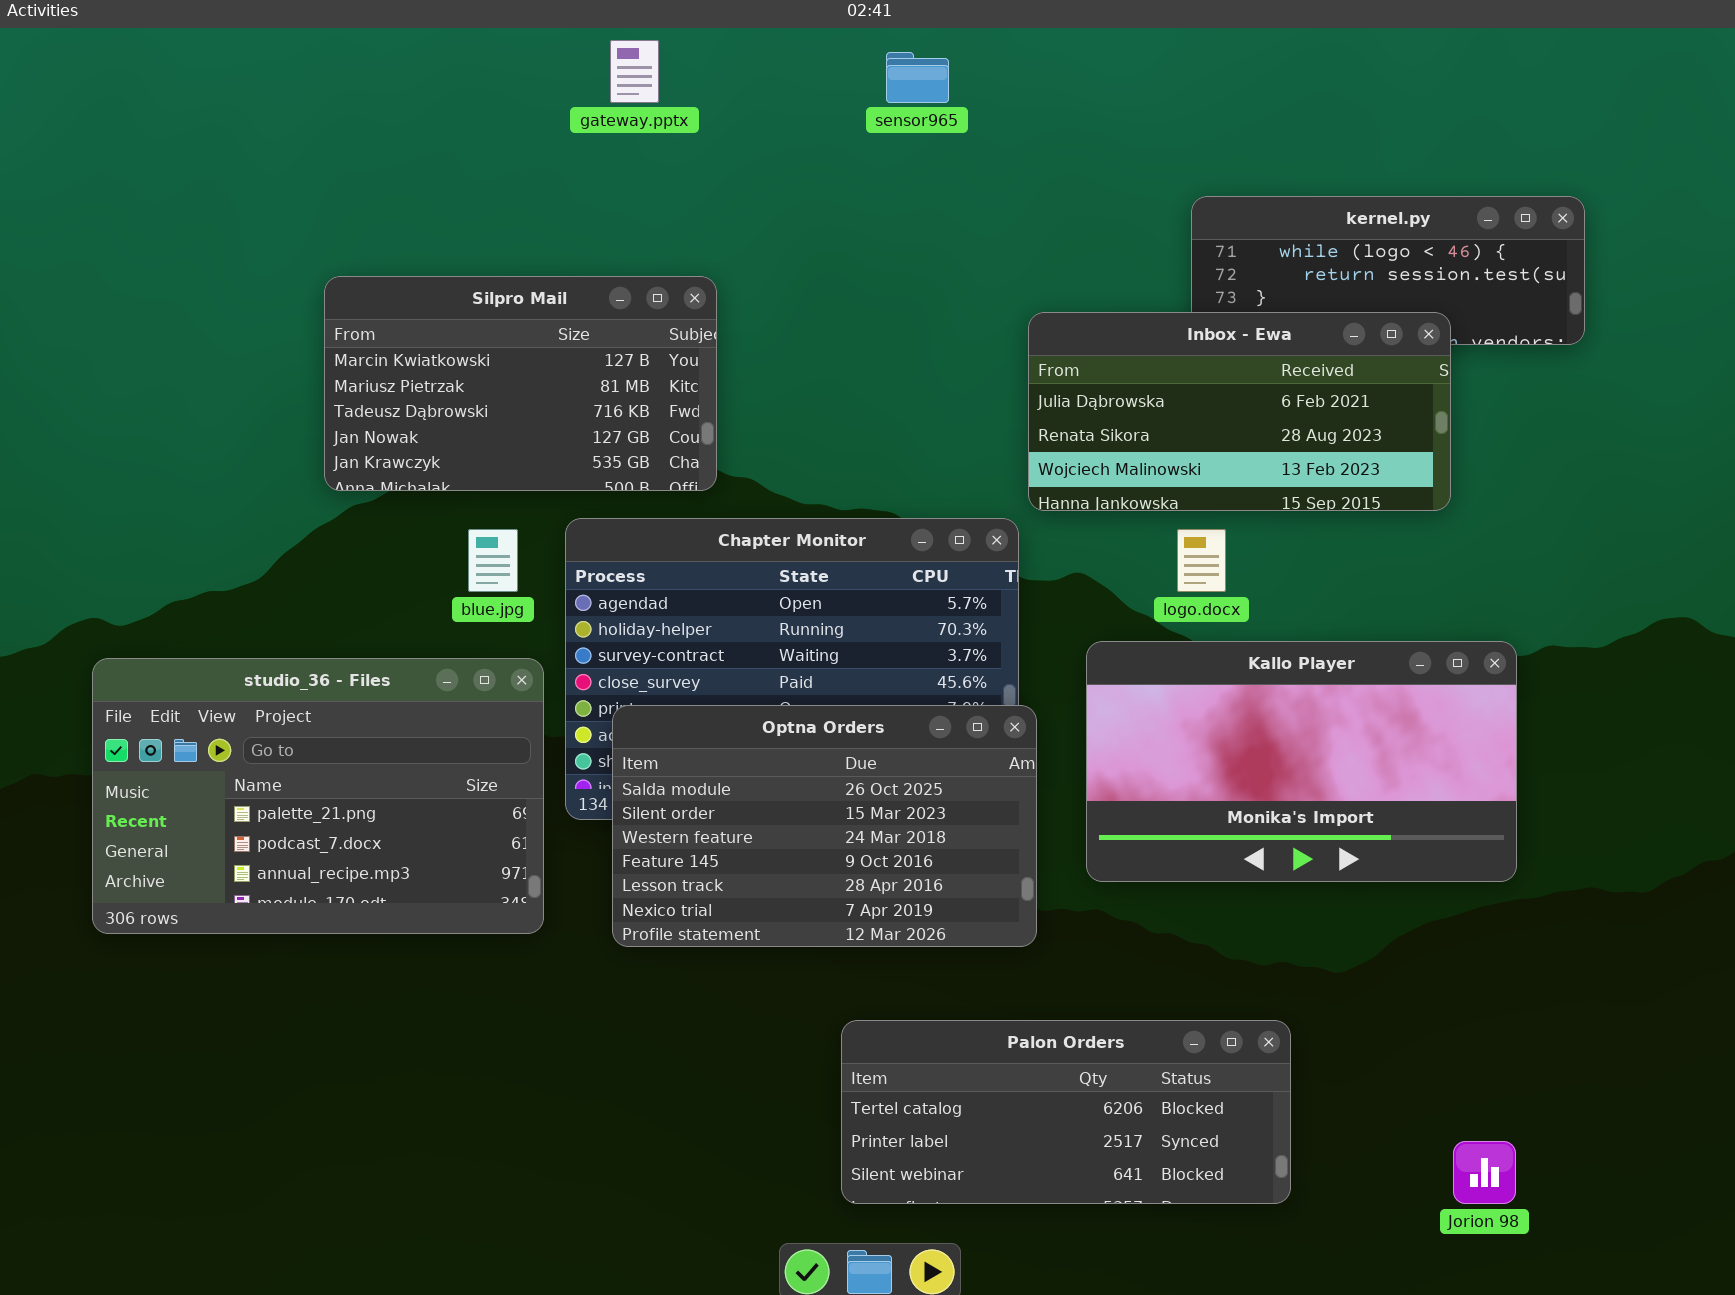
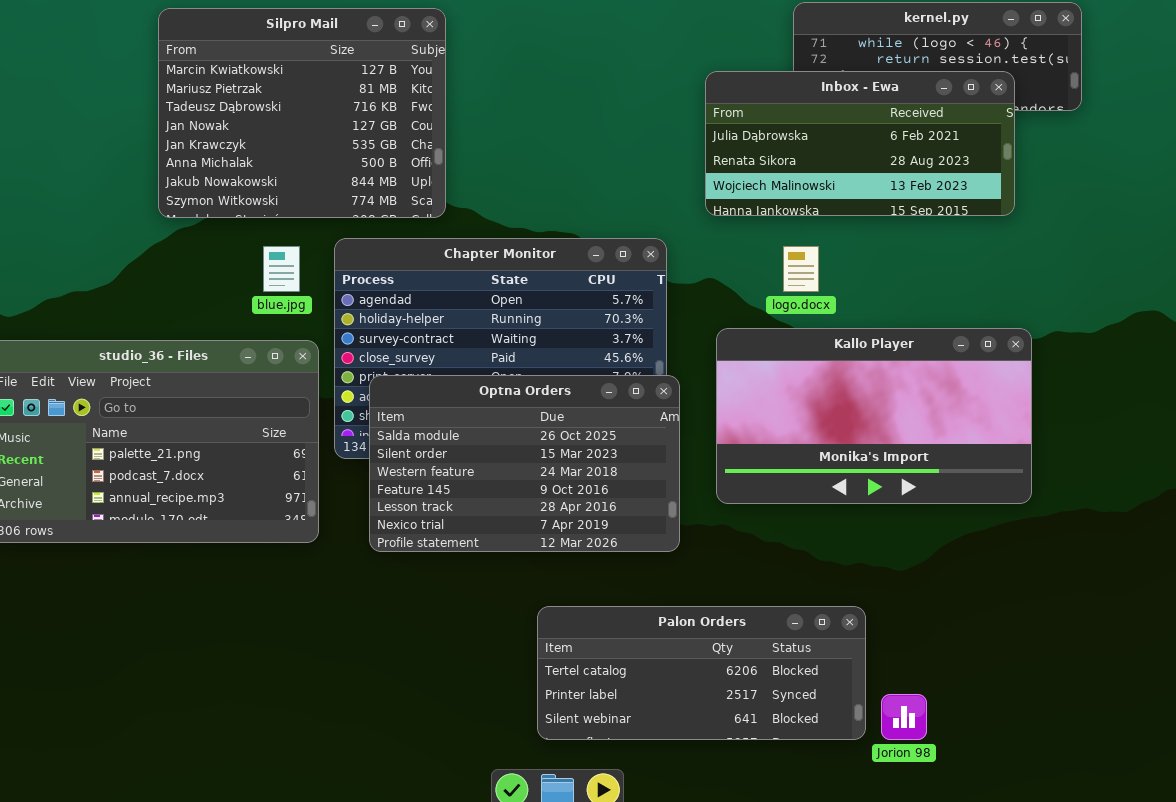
Silpro Mail: [324,276,717,491] -> [158,8,446,218], resized
Inbox - Ewa: [1028,312,1451,511] -> [705,71,1015,216], moved
Jorion 98: [1453,1141,1516,1204] -> [881,694,927,740], moved

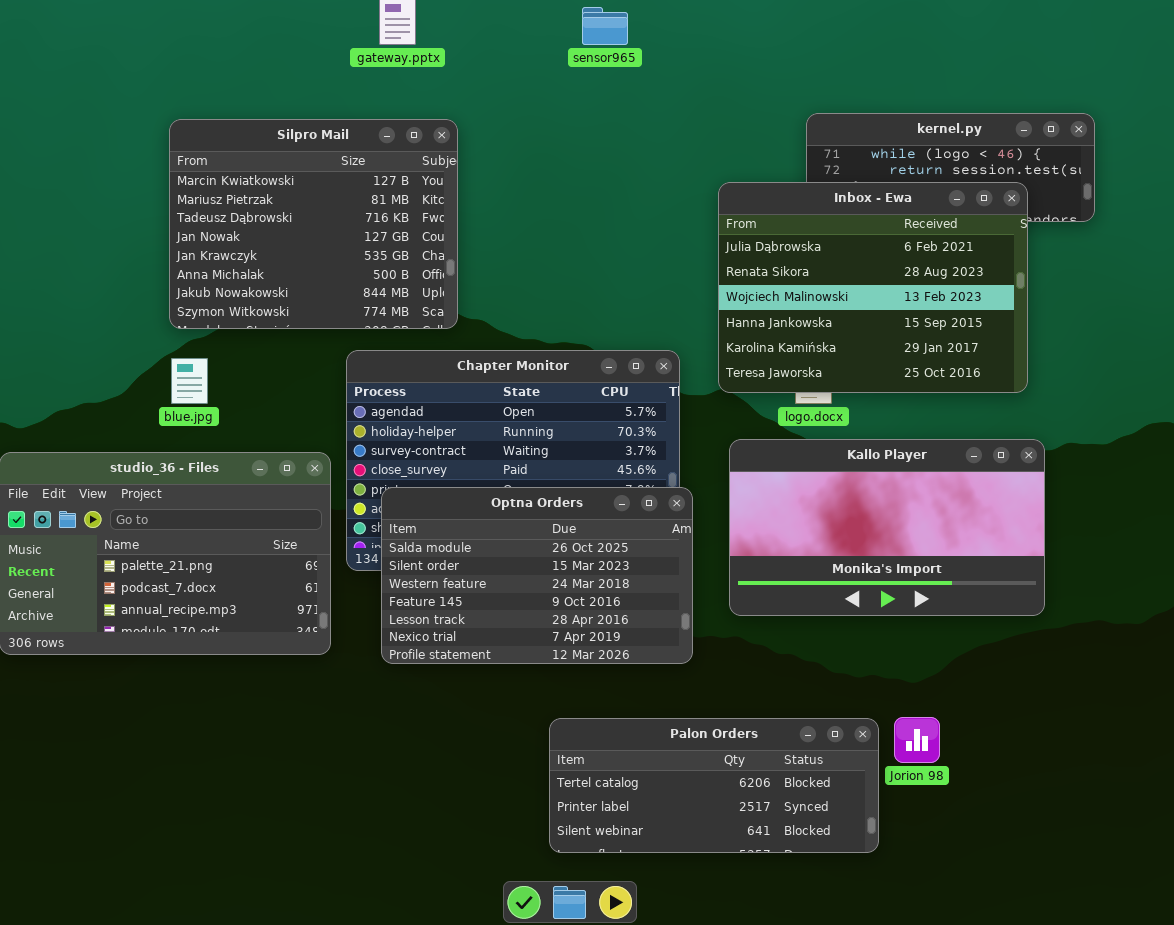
Inbox - Ewa: [705,71,1015,216] -> [718,182,1028,393], resized
blue.jpg: [263,246,300,292] -> [171,358,208,404], moved
Jorion 98: [881,694,927,740] -> [894,717,940,763], moved

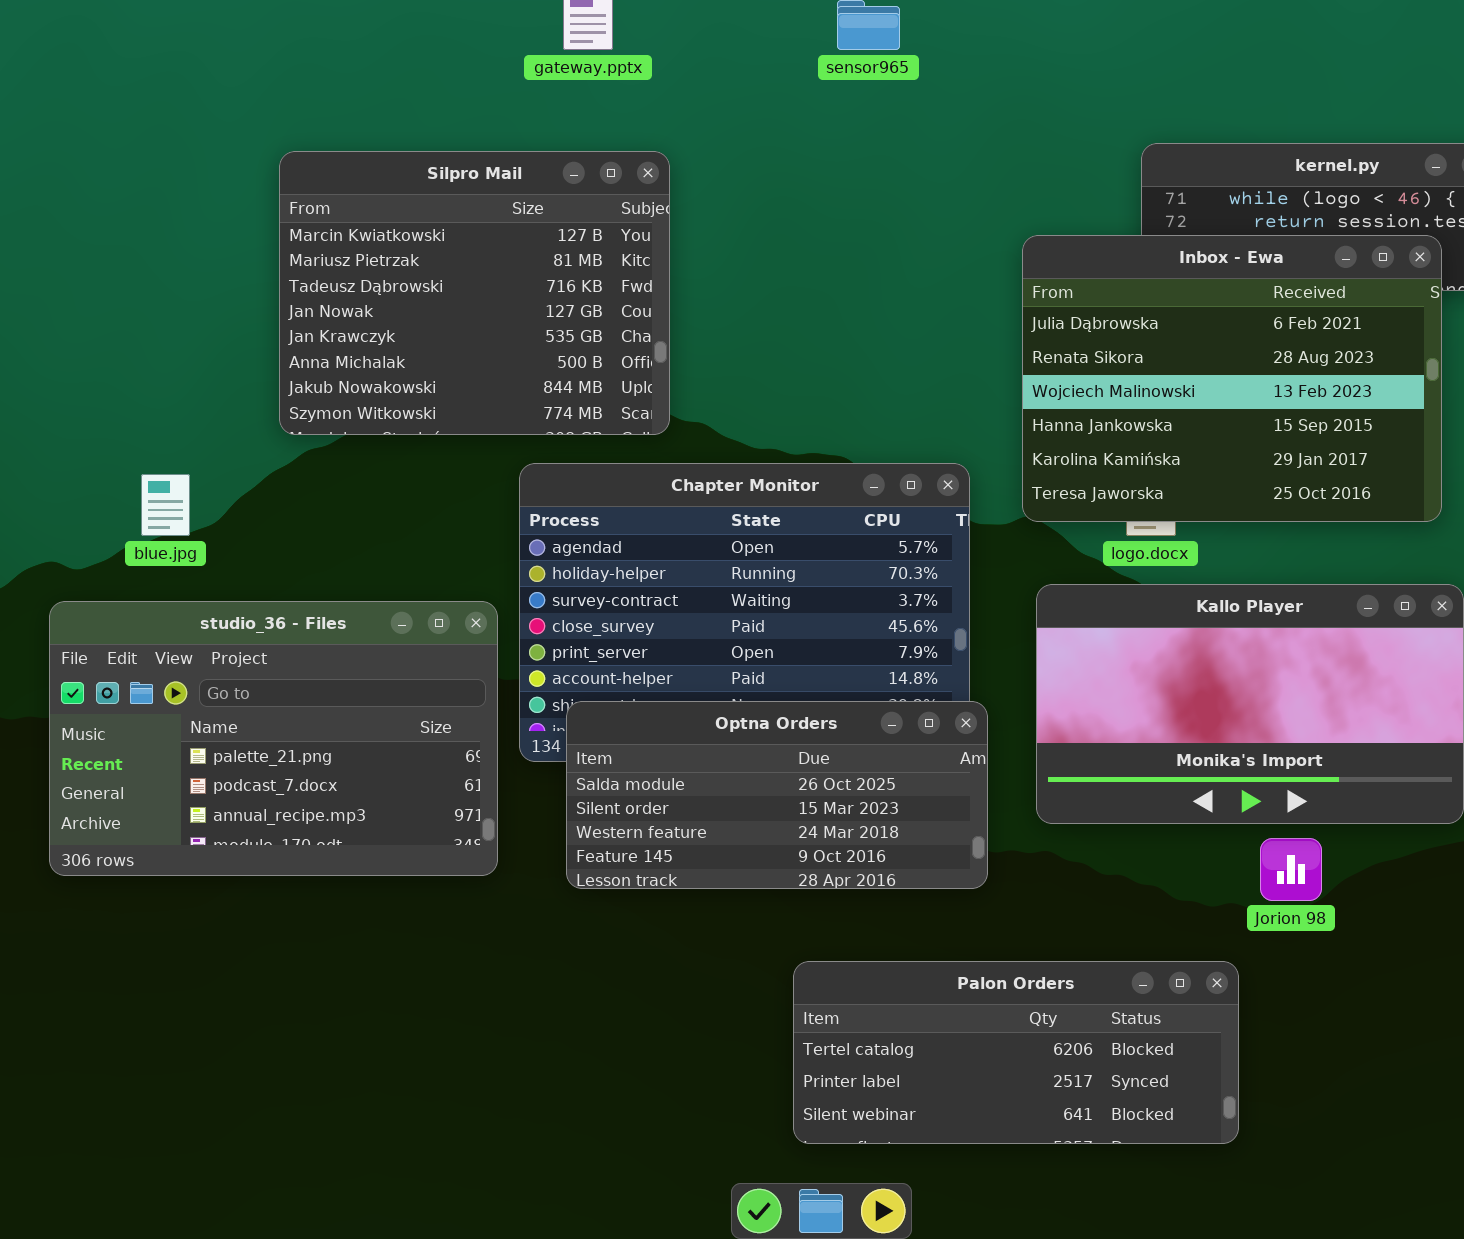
blue.jpg: [171,358,208,404] -> [141,474,190,536], moved
Optna Orders: [381,487,693,664] -> [566,701,988,889], resized
Jorion 98: [894,717,940,763] -> [1260,838,1322,901], moved

